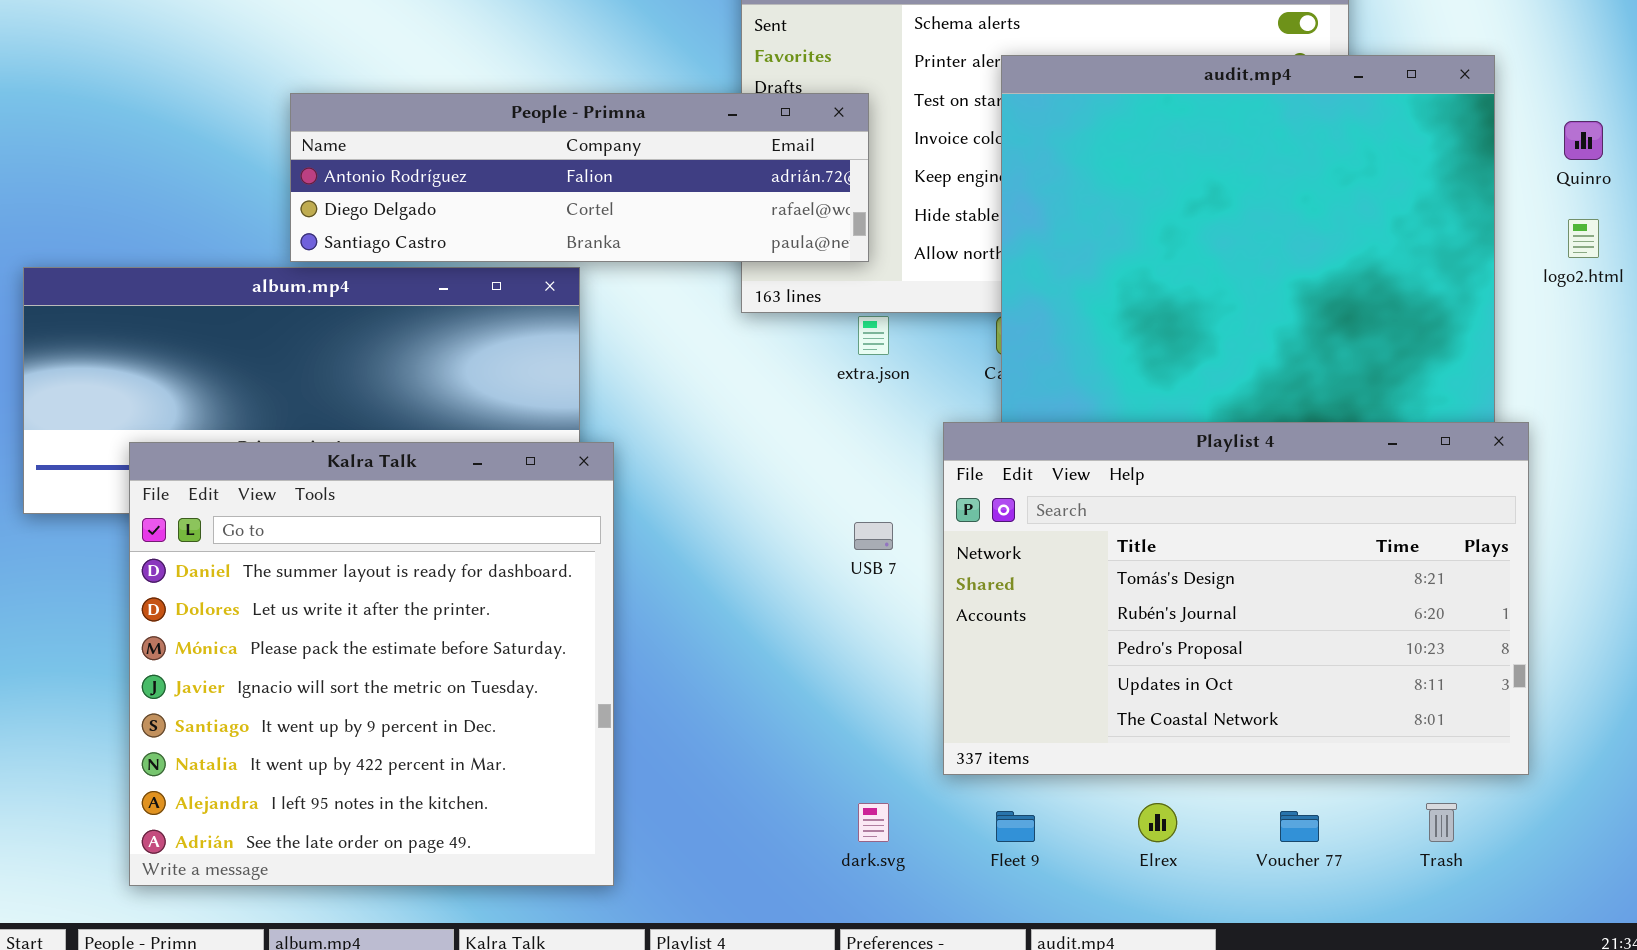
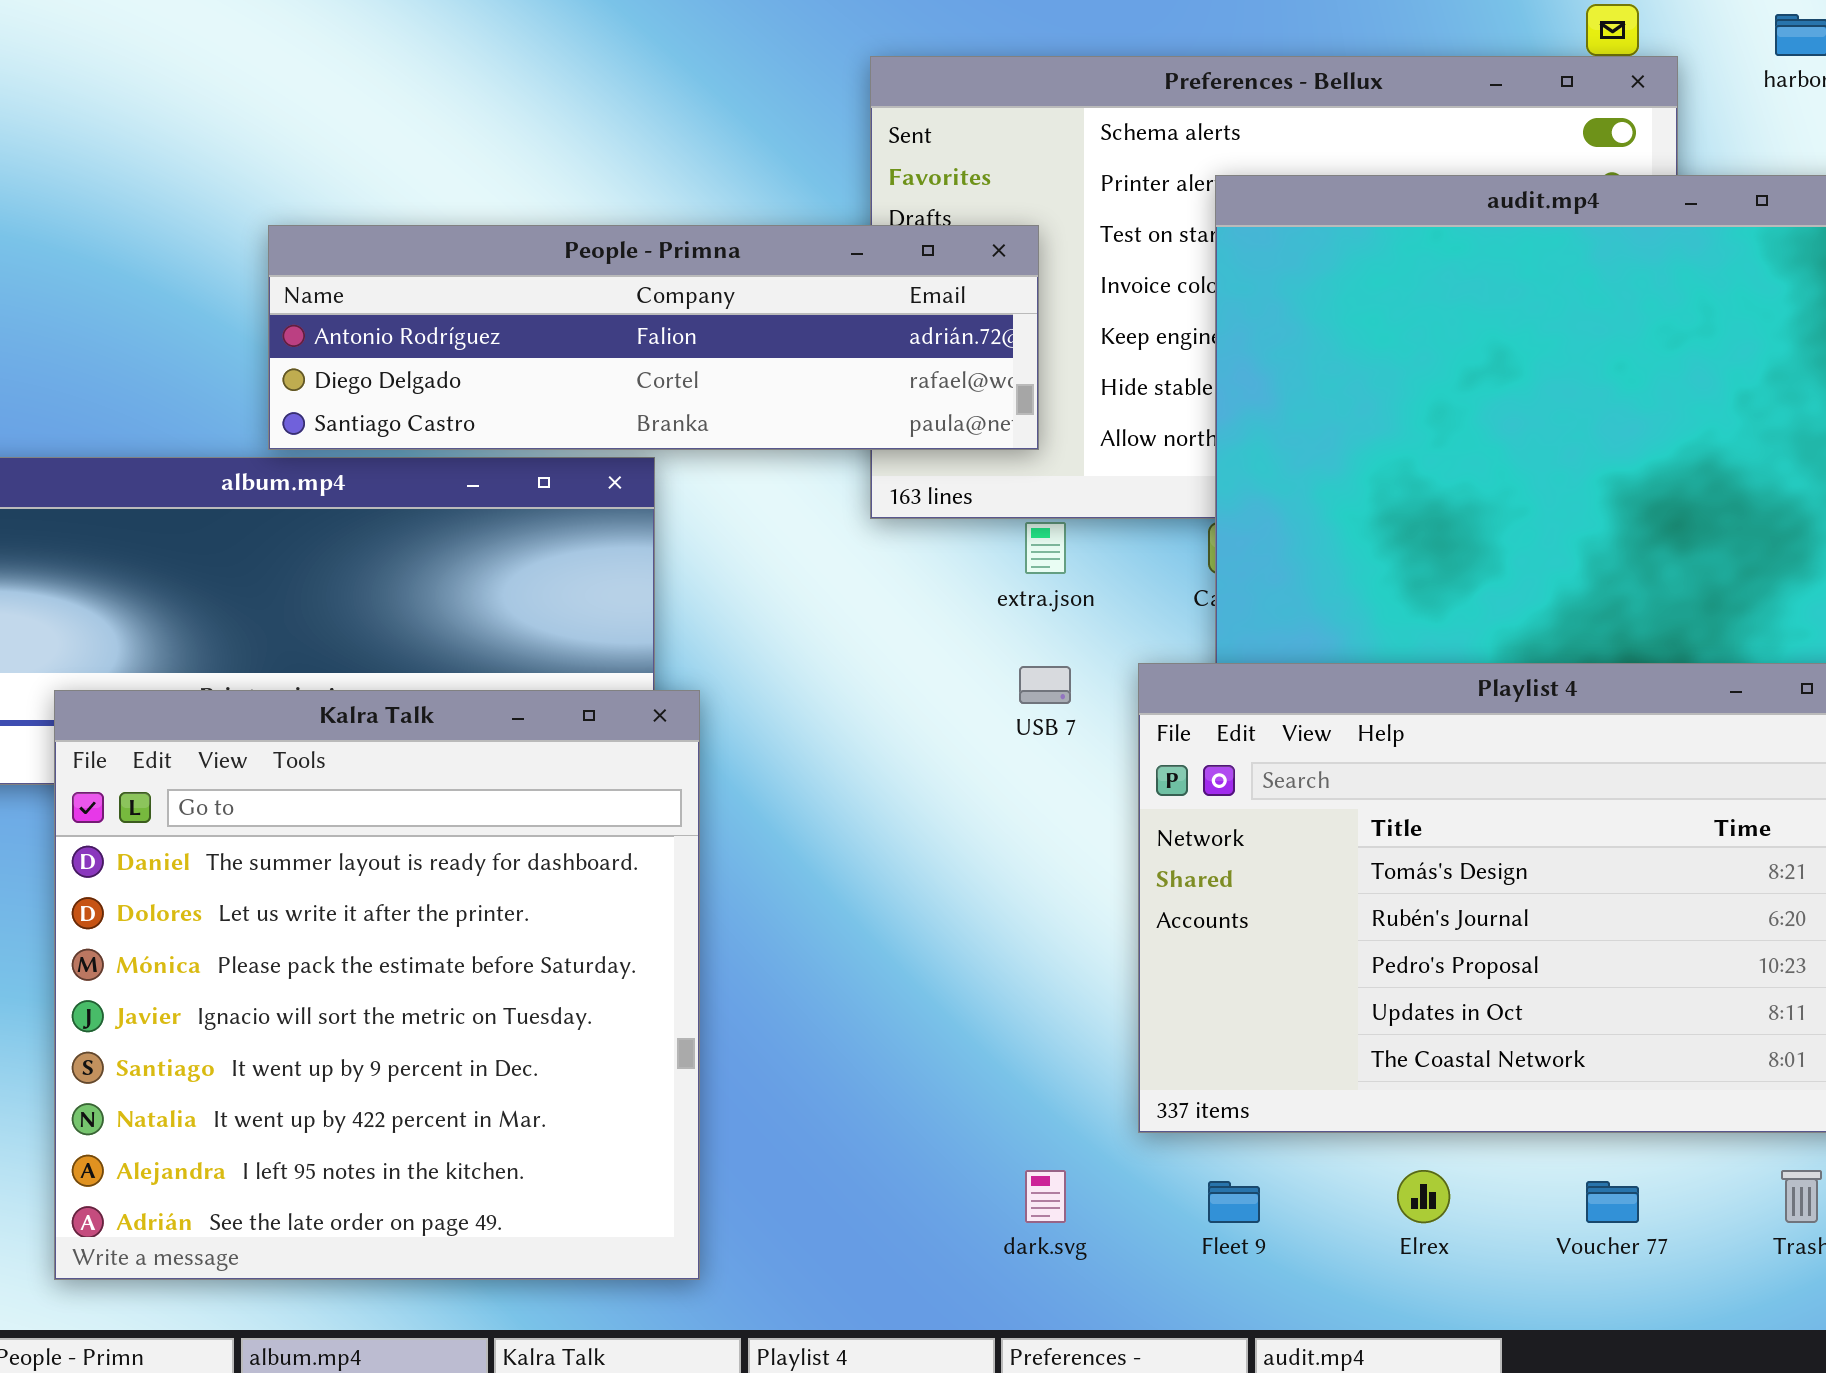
USB 7: [854,522,893,550] -> [1019,666,1071,704], moved

